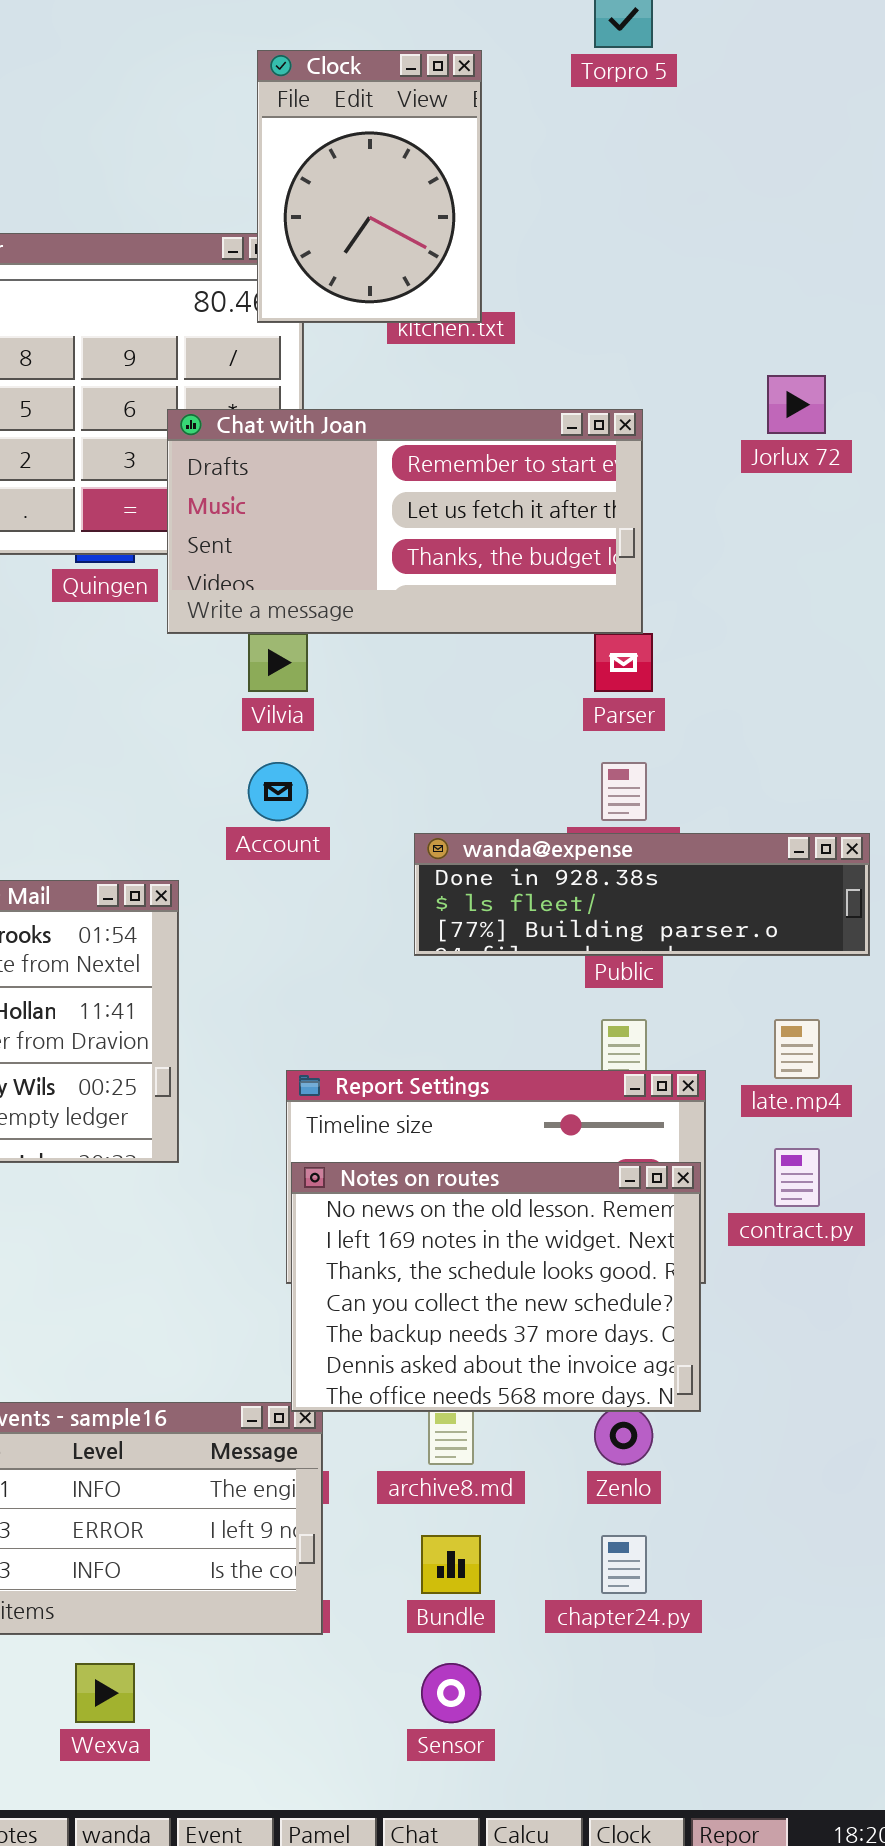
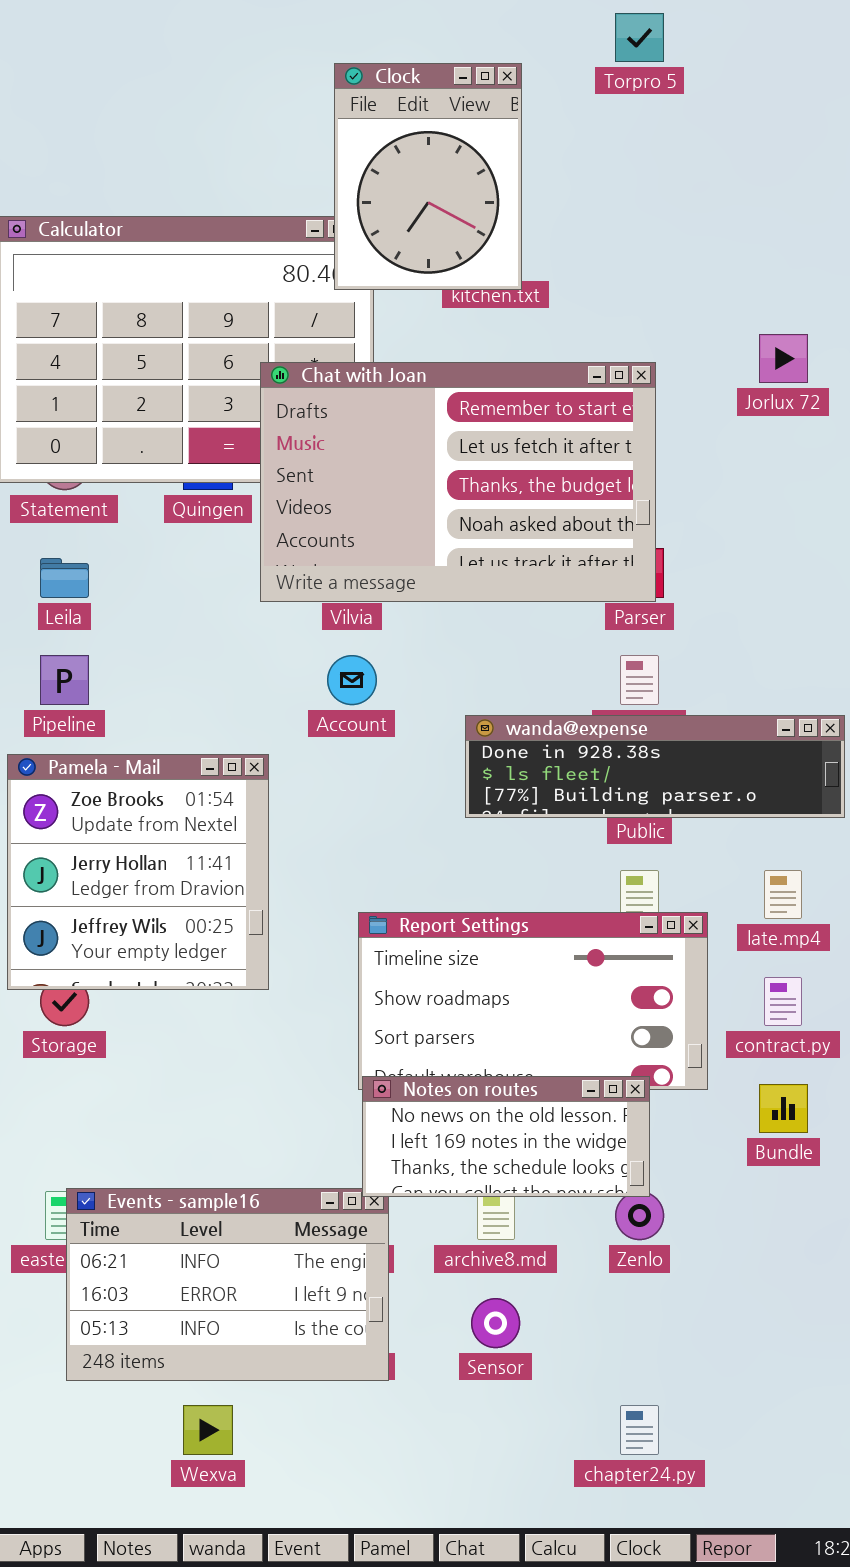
Chat with Joan: [167,409,643,634] -> [260,362,656,602], resized
Notes on routes: [291,1162,701,1412] -> [362,1076,650,1197], resized
Bundle: [421,1535,481,1594] -> [759,1084,808,1133], moved
chapter24.py: [601,1535,647,1594] -> [620,1405,659,1455], moved
Sensor: [421,1663,481,1723] -> [471,1298,520,1348], moved

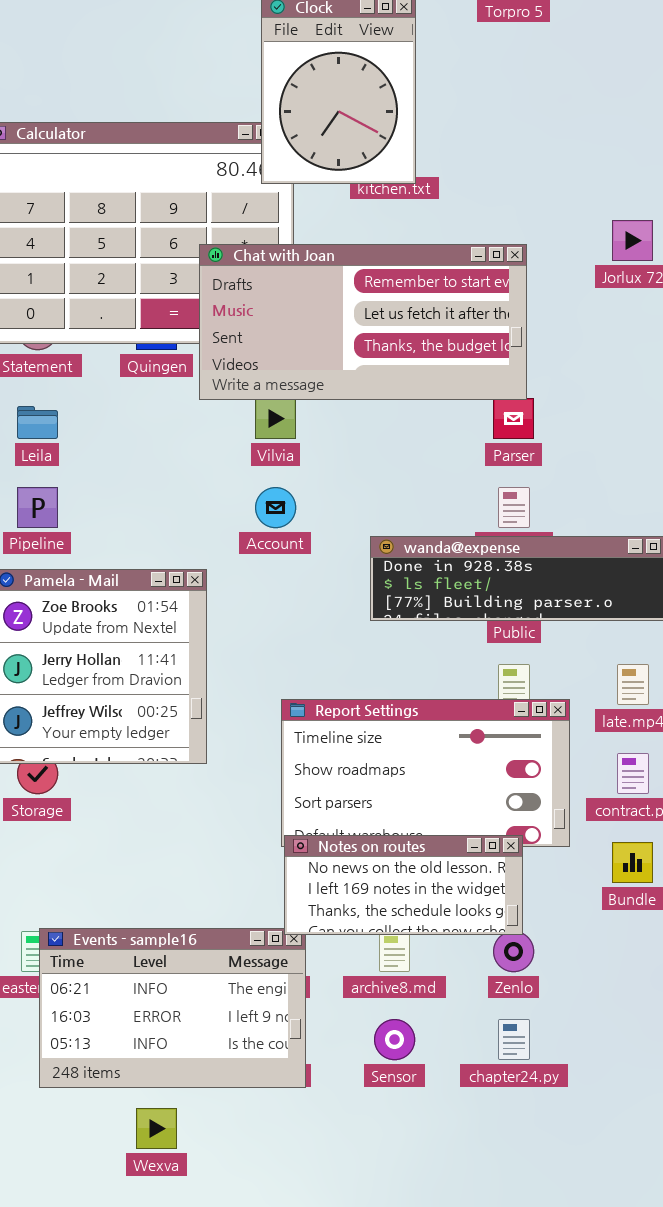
Chat with Joan: [260,362,656,602] -> [199,244,527,400], resized
chapter24.py: [620,1405,659,1455] -> [498,1019,530,1060], moved

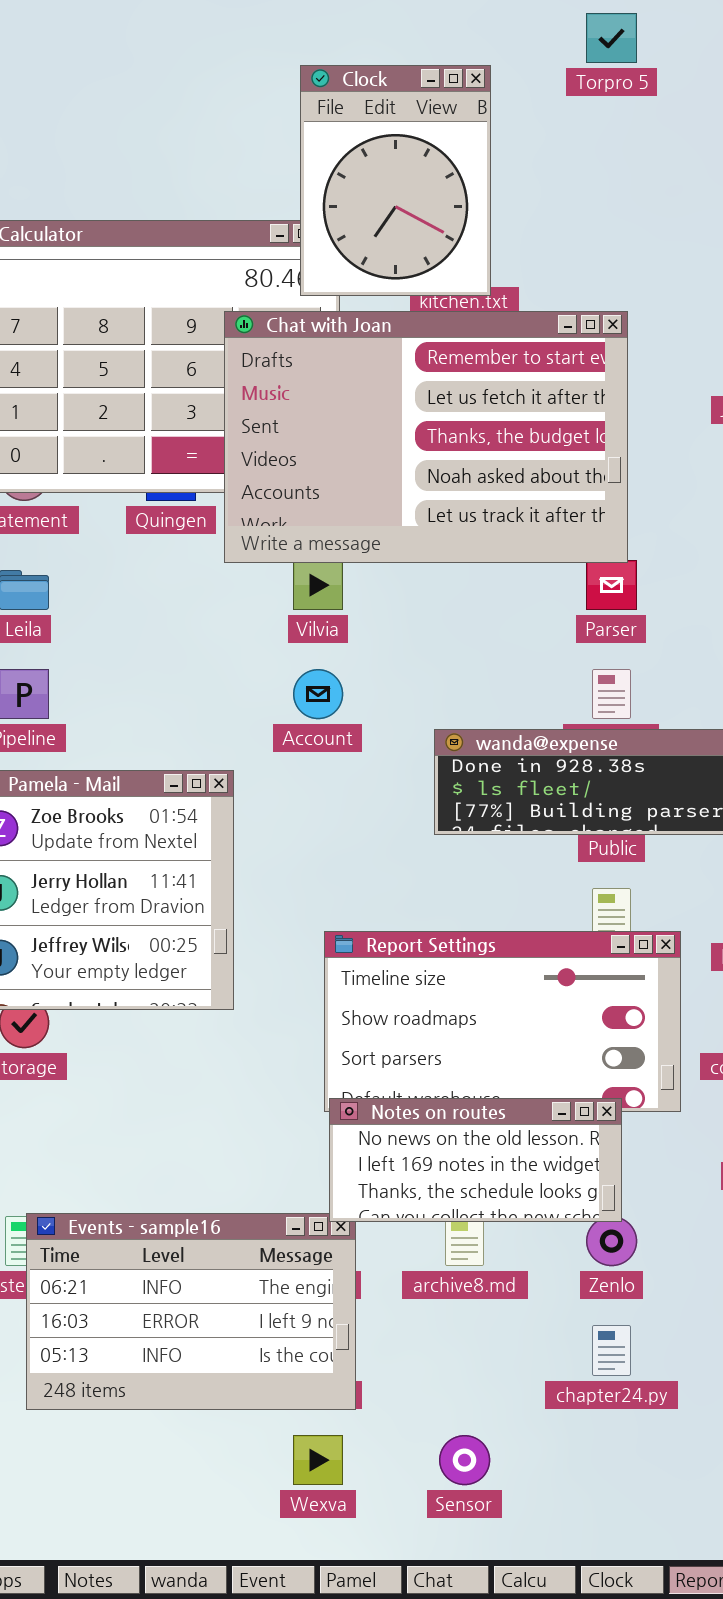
Chat with Joan: [199,244,527,400] -> [224,311,628,563], resized
Sensor: [374,1019,415,1060] -> [439,1435,490,1485], moved
Wexva: [136,1108,177,1149] -> [293,1435,343,1485], moved

